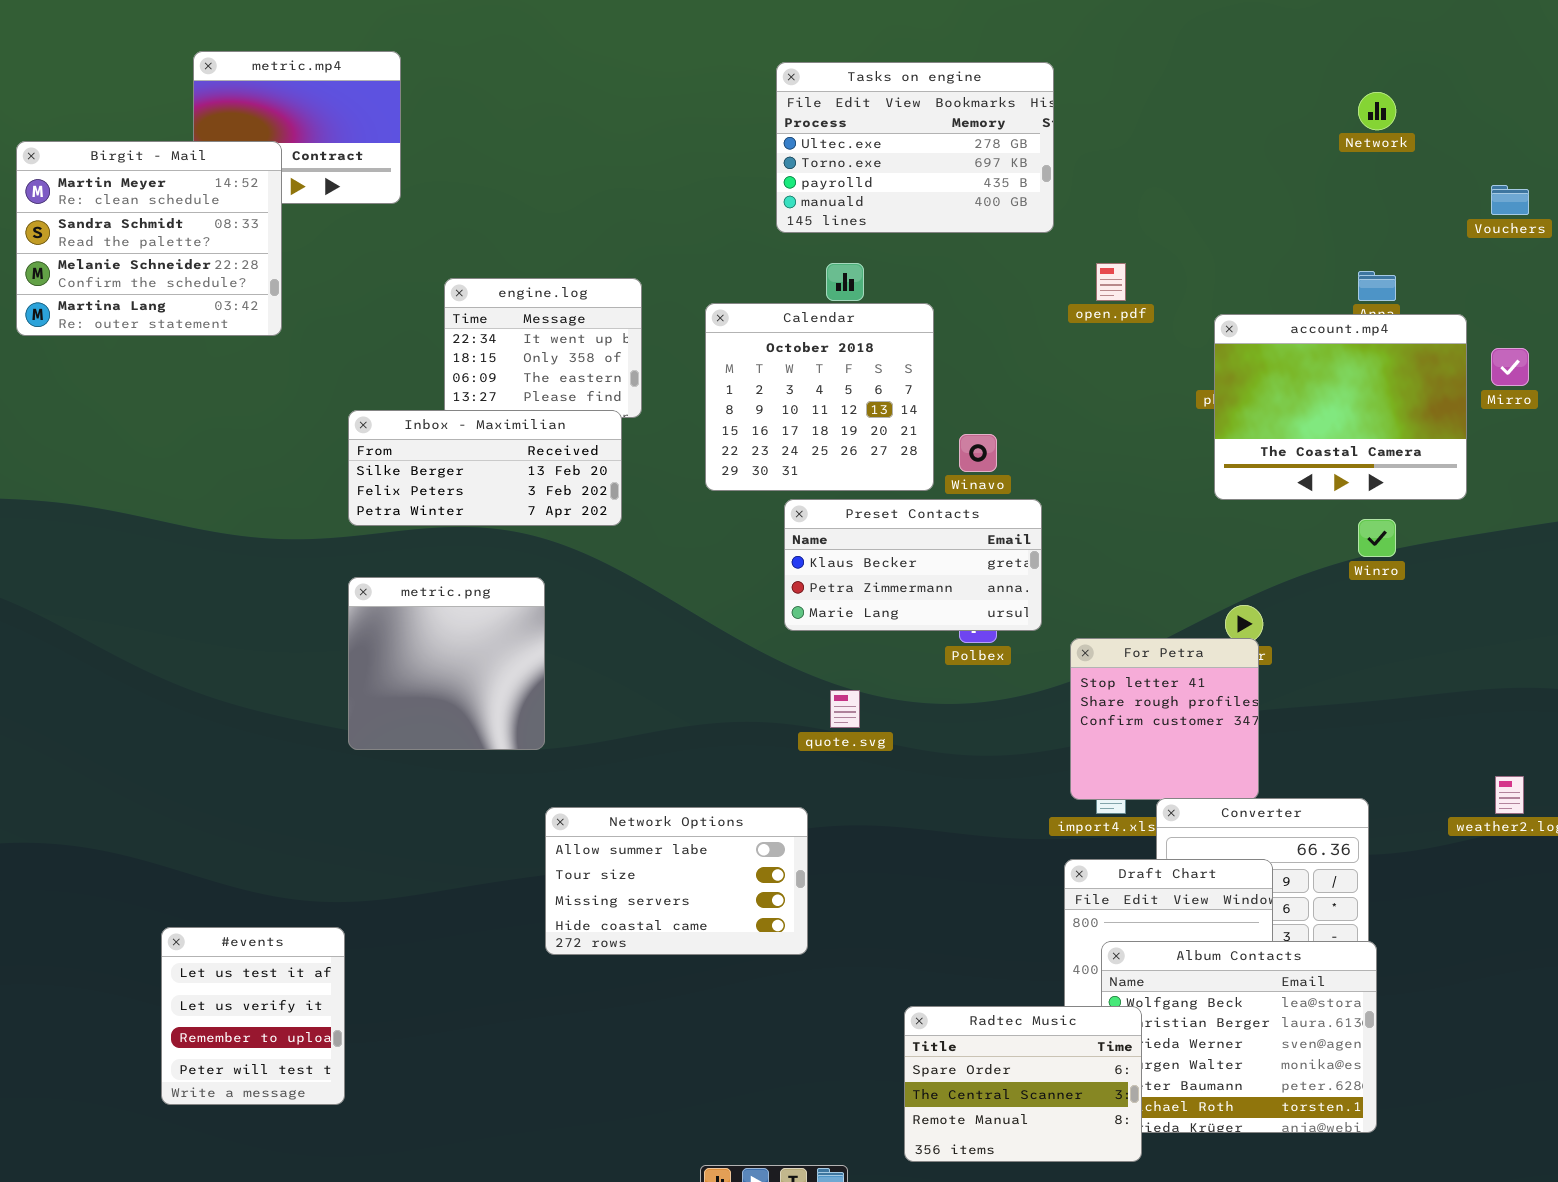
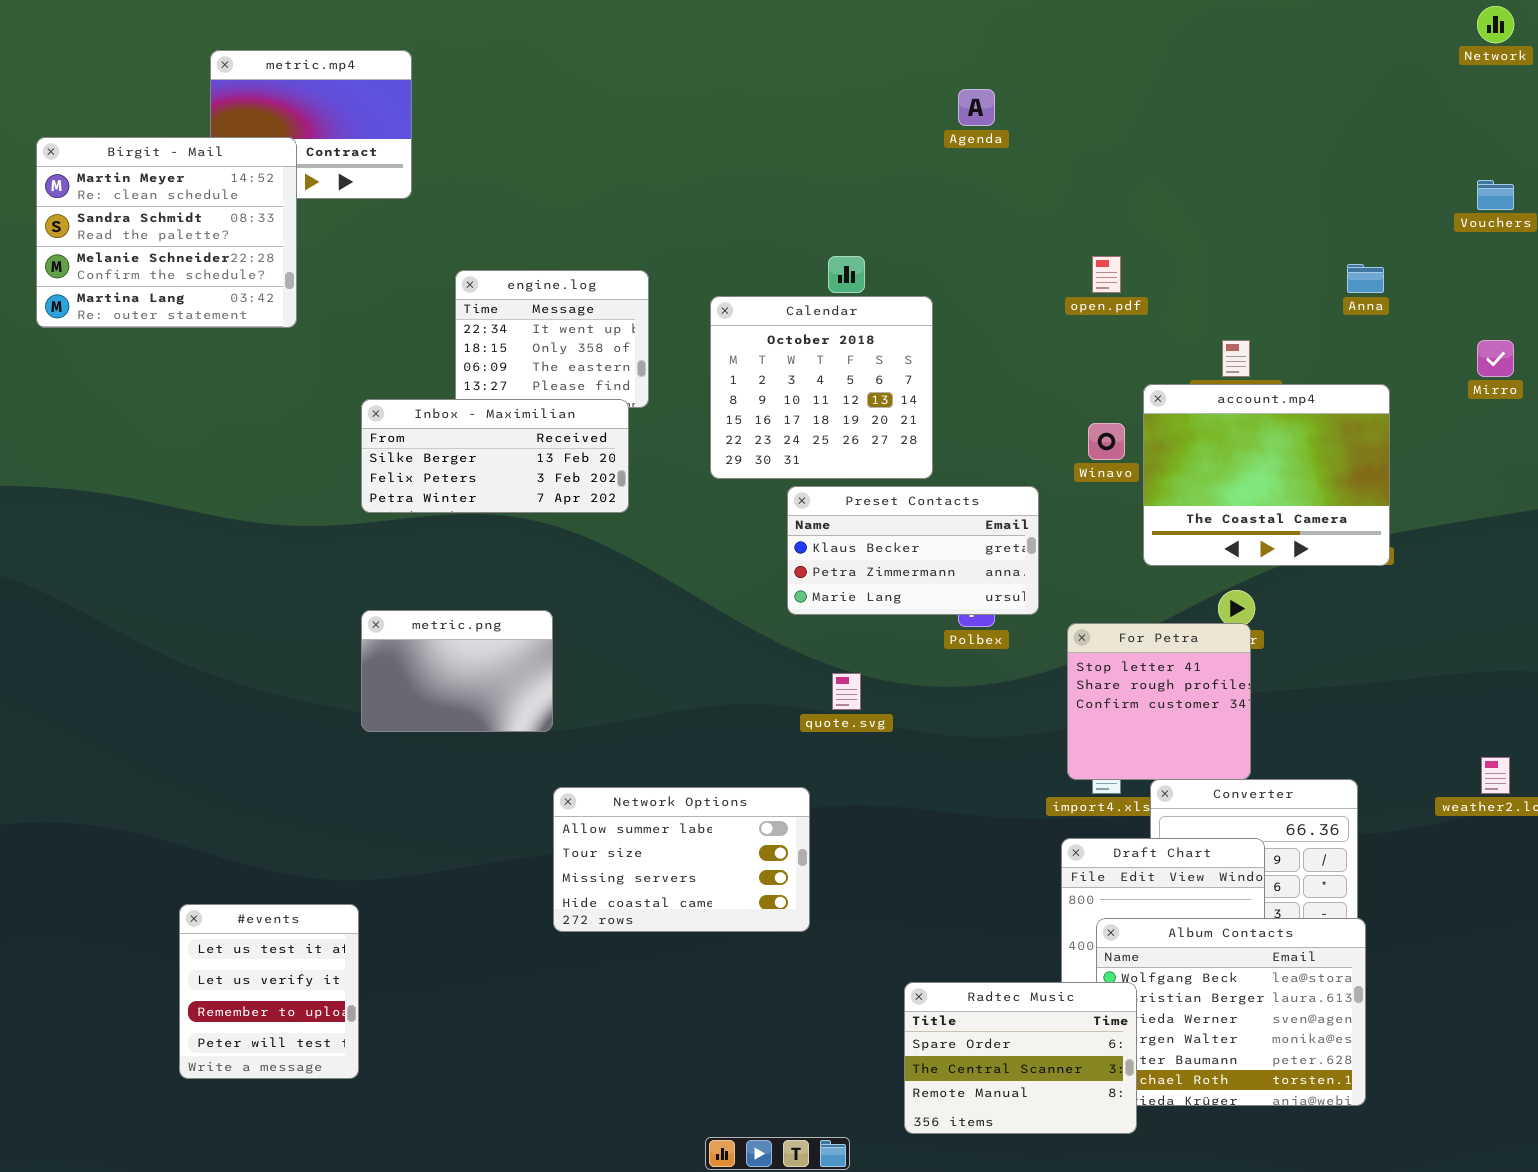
Tasks on engine: [776,62,1054,233] -> none, closed
Network: [1358,92,1396,130] -> [1477,6,1514,43], moved
account.mp4: [1214,314,1467,500] -> [1143,384,1390,566], moved
Winavo: [959,434,997,472] -> [1088,423,1125,460], moved
metric.png: [348,577,545,750] -> [361,610,553,732], resized

